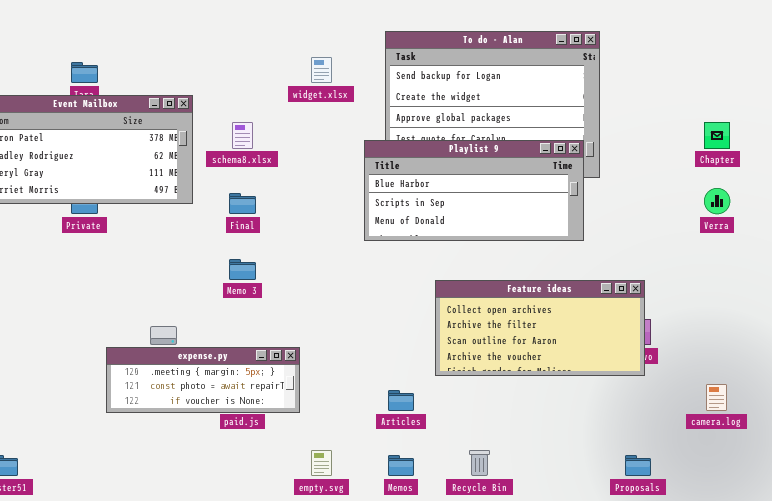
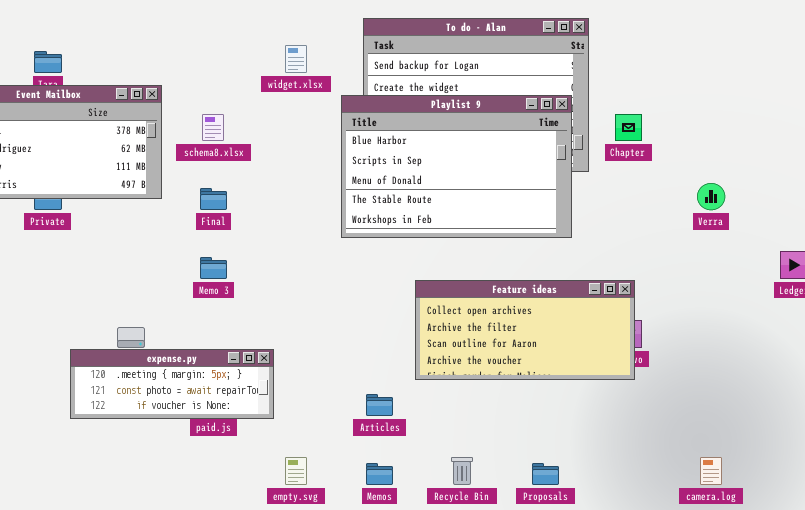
Chapter: [704,122,730,149] -> [615,114,642,141], moved
Playlist 9: [364,140,584,241] -> [341,95,572,238], resized
camera.log: [706,384,727,411] -> [700,457,722,485], moved
Proposals: [625,455,651,476] -> [532,463,559,485], moved

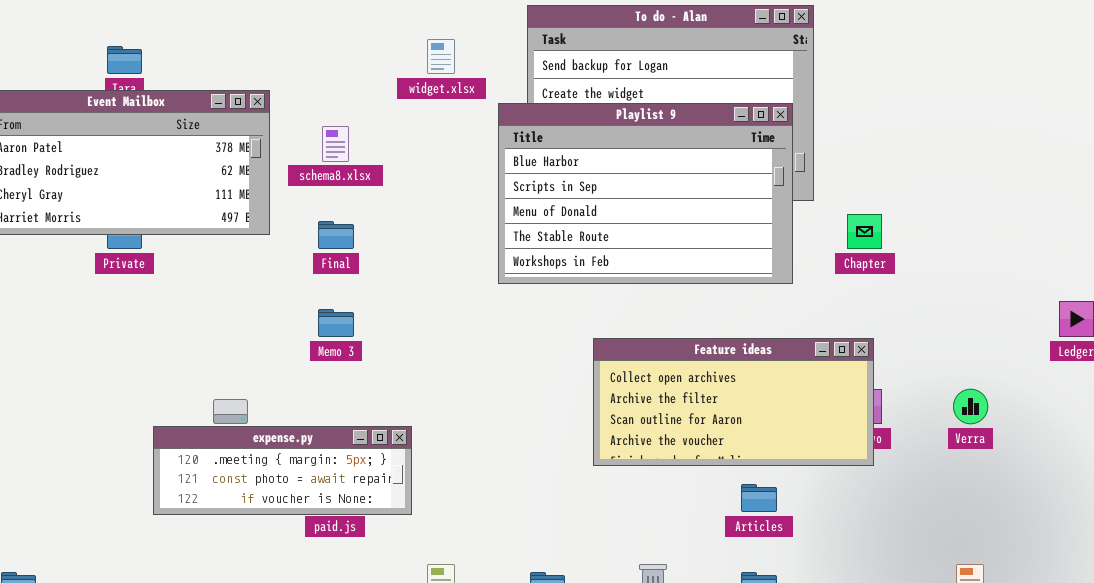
Chapter: [615,114,642,141] -> [847,214,882,249], moved
Verra: [697,183,725,210] -> [953,389,988,424], moved
Articles: [366,394,393,416] -> [741,484,777,512], moved

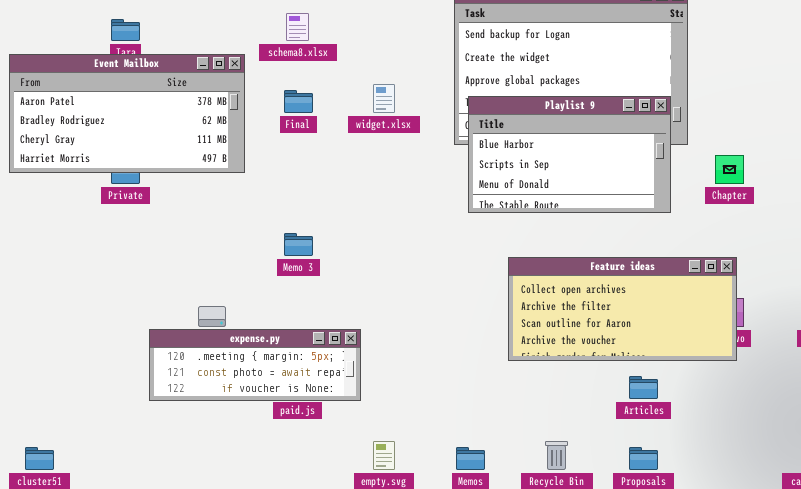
widget.xlsx: [427,39,455,74] -> [373,84,395,113], moved
Playlist 9: [498,103,793,284] -> [468,96,671,213], resized
schema8.xlsx: [322,126,349,162] -> [286,13,309,41], moved
Final: [318,221,354,249] -> [284,90,313,113], moved

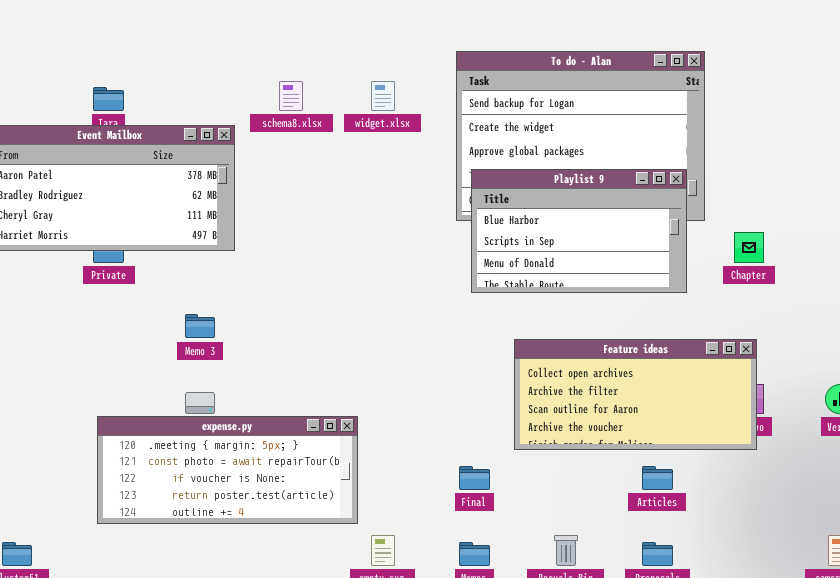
widget.xlsx: [373,84,395,113] -> [371,81,395,111], moved
Final: [284,90,313,113] -> [459,466,490,490], moved
Memo 3: [284,233,313,256] -> [185,314,215,338], moved
expense.py: [149,329,361,401] -> [97,416,358,524], resized

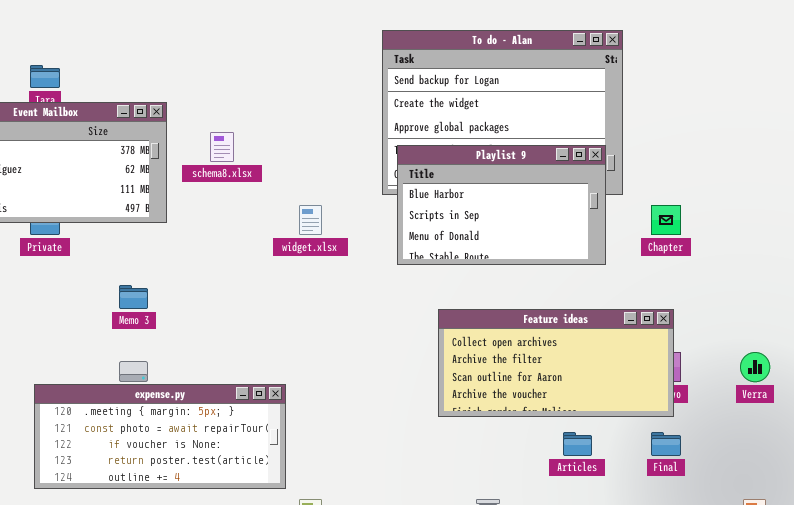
schema8.xlsx: [279,81,303,111] -> [210,132,234,162], moved
widget.xlsx: [371,81,395,111] -> [299,205,322,235], moved
Final: [459,466,490,490] -> [651,432,681,456], moved

